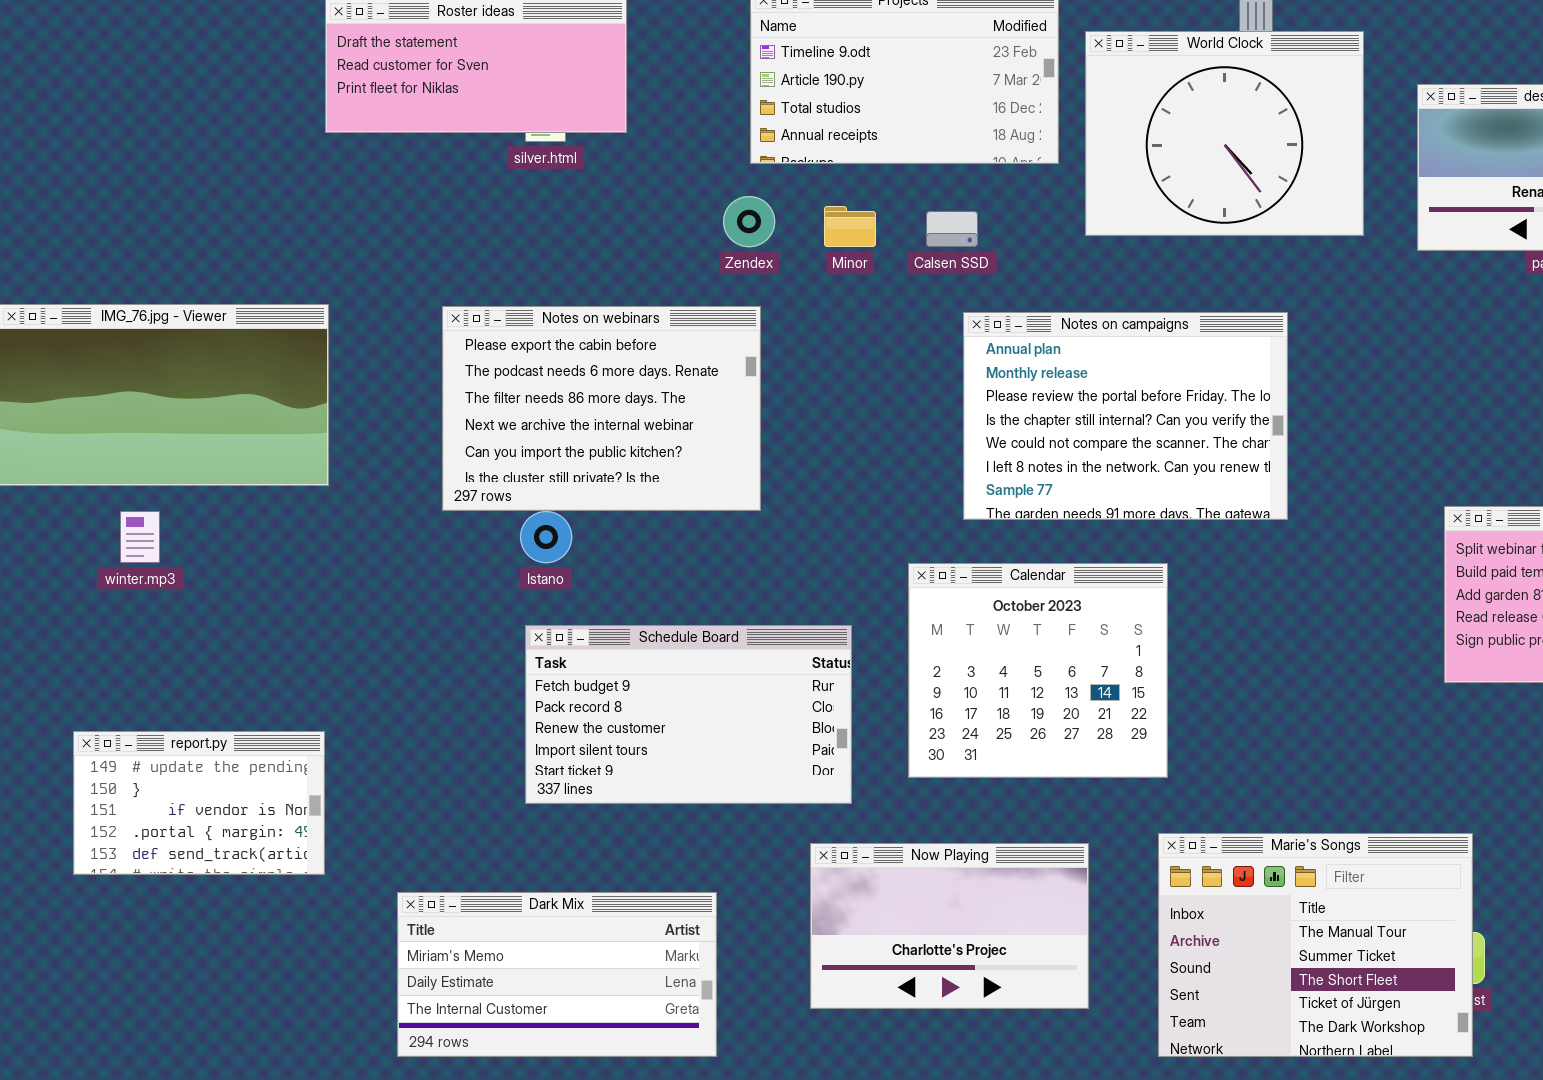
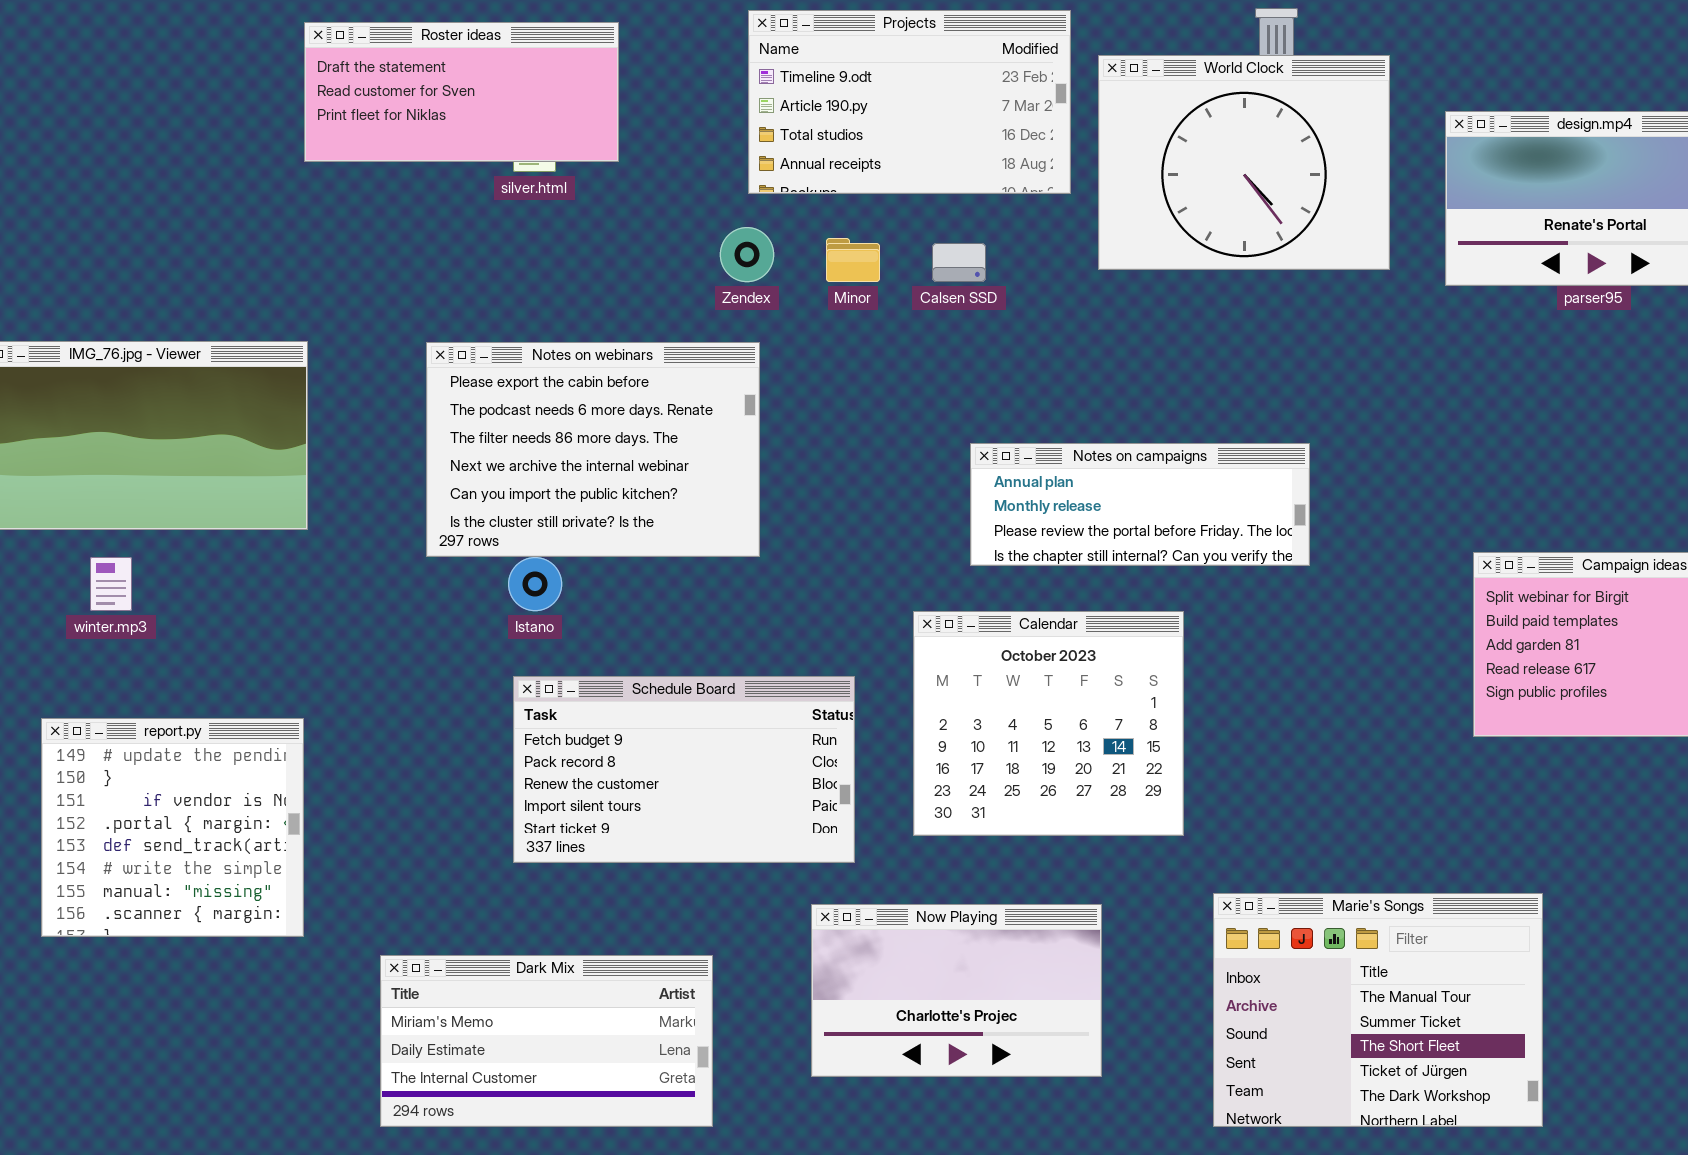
Notes on campaigns: [963,312,1288,520] -> [970,443,1310,566], resized
report.py: [73,731,325,875] -> [41,718,304,937], resized
Marie's Songs: [1158,833,1473,1057] -> [1213,893,1543,1127], moved

